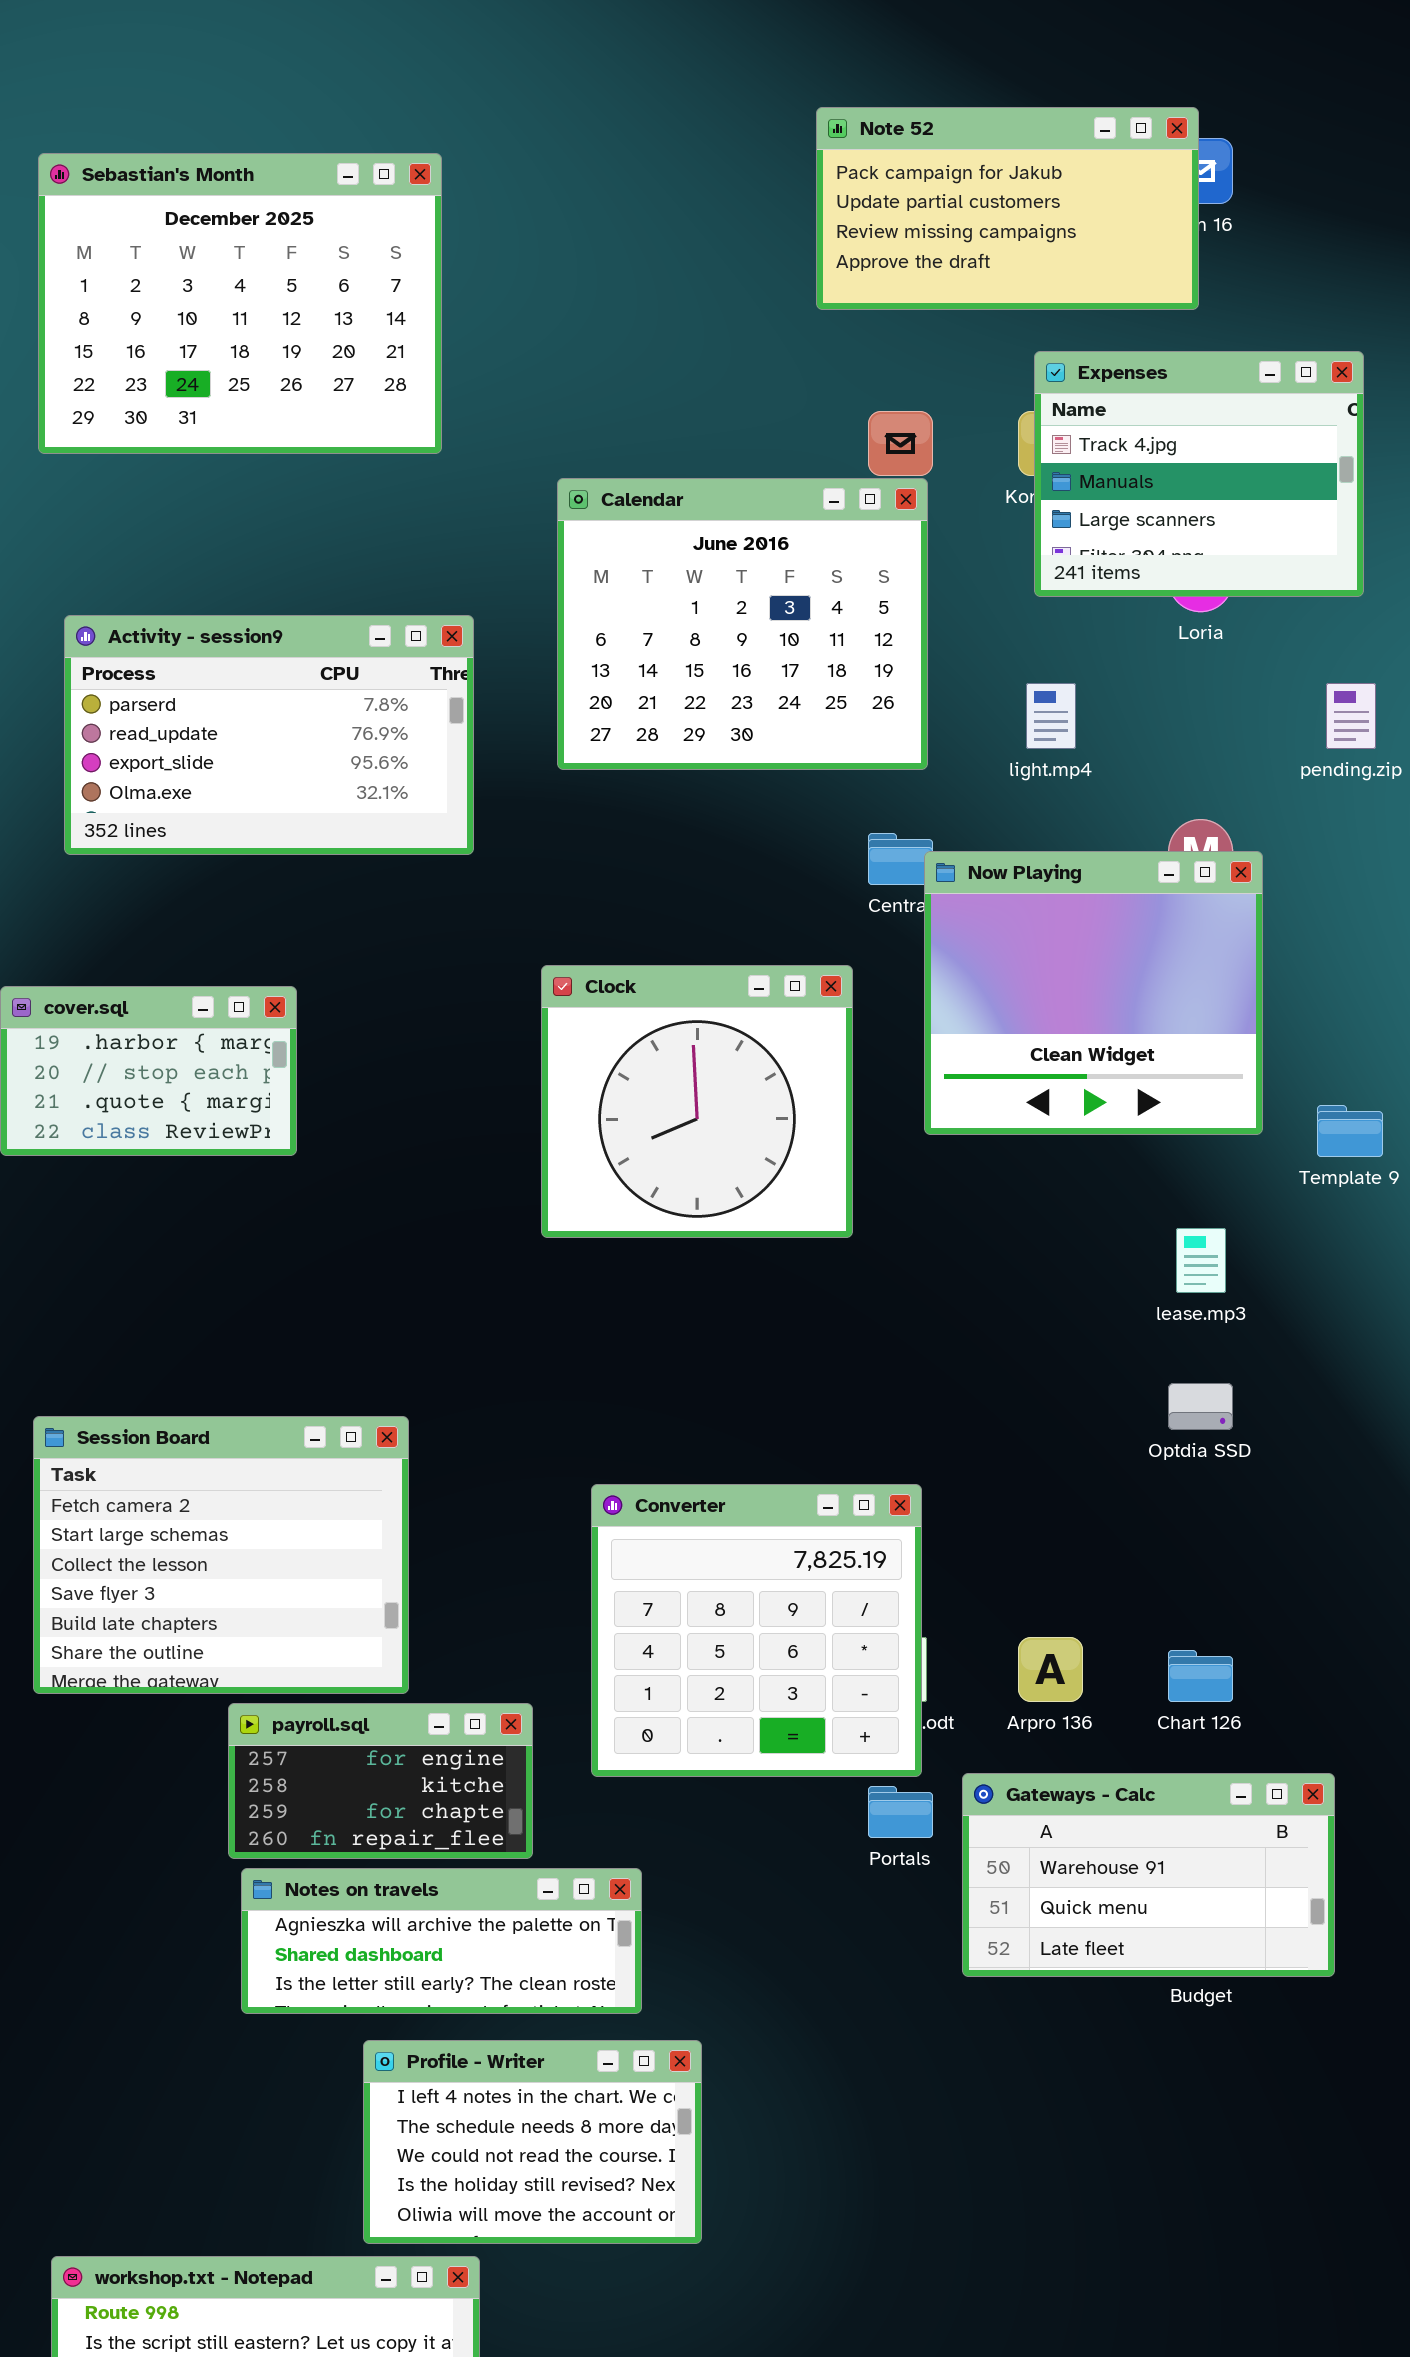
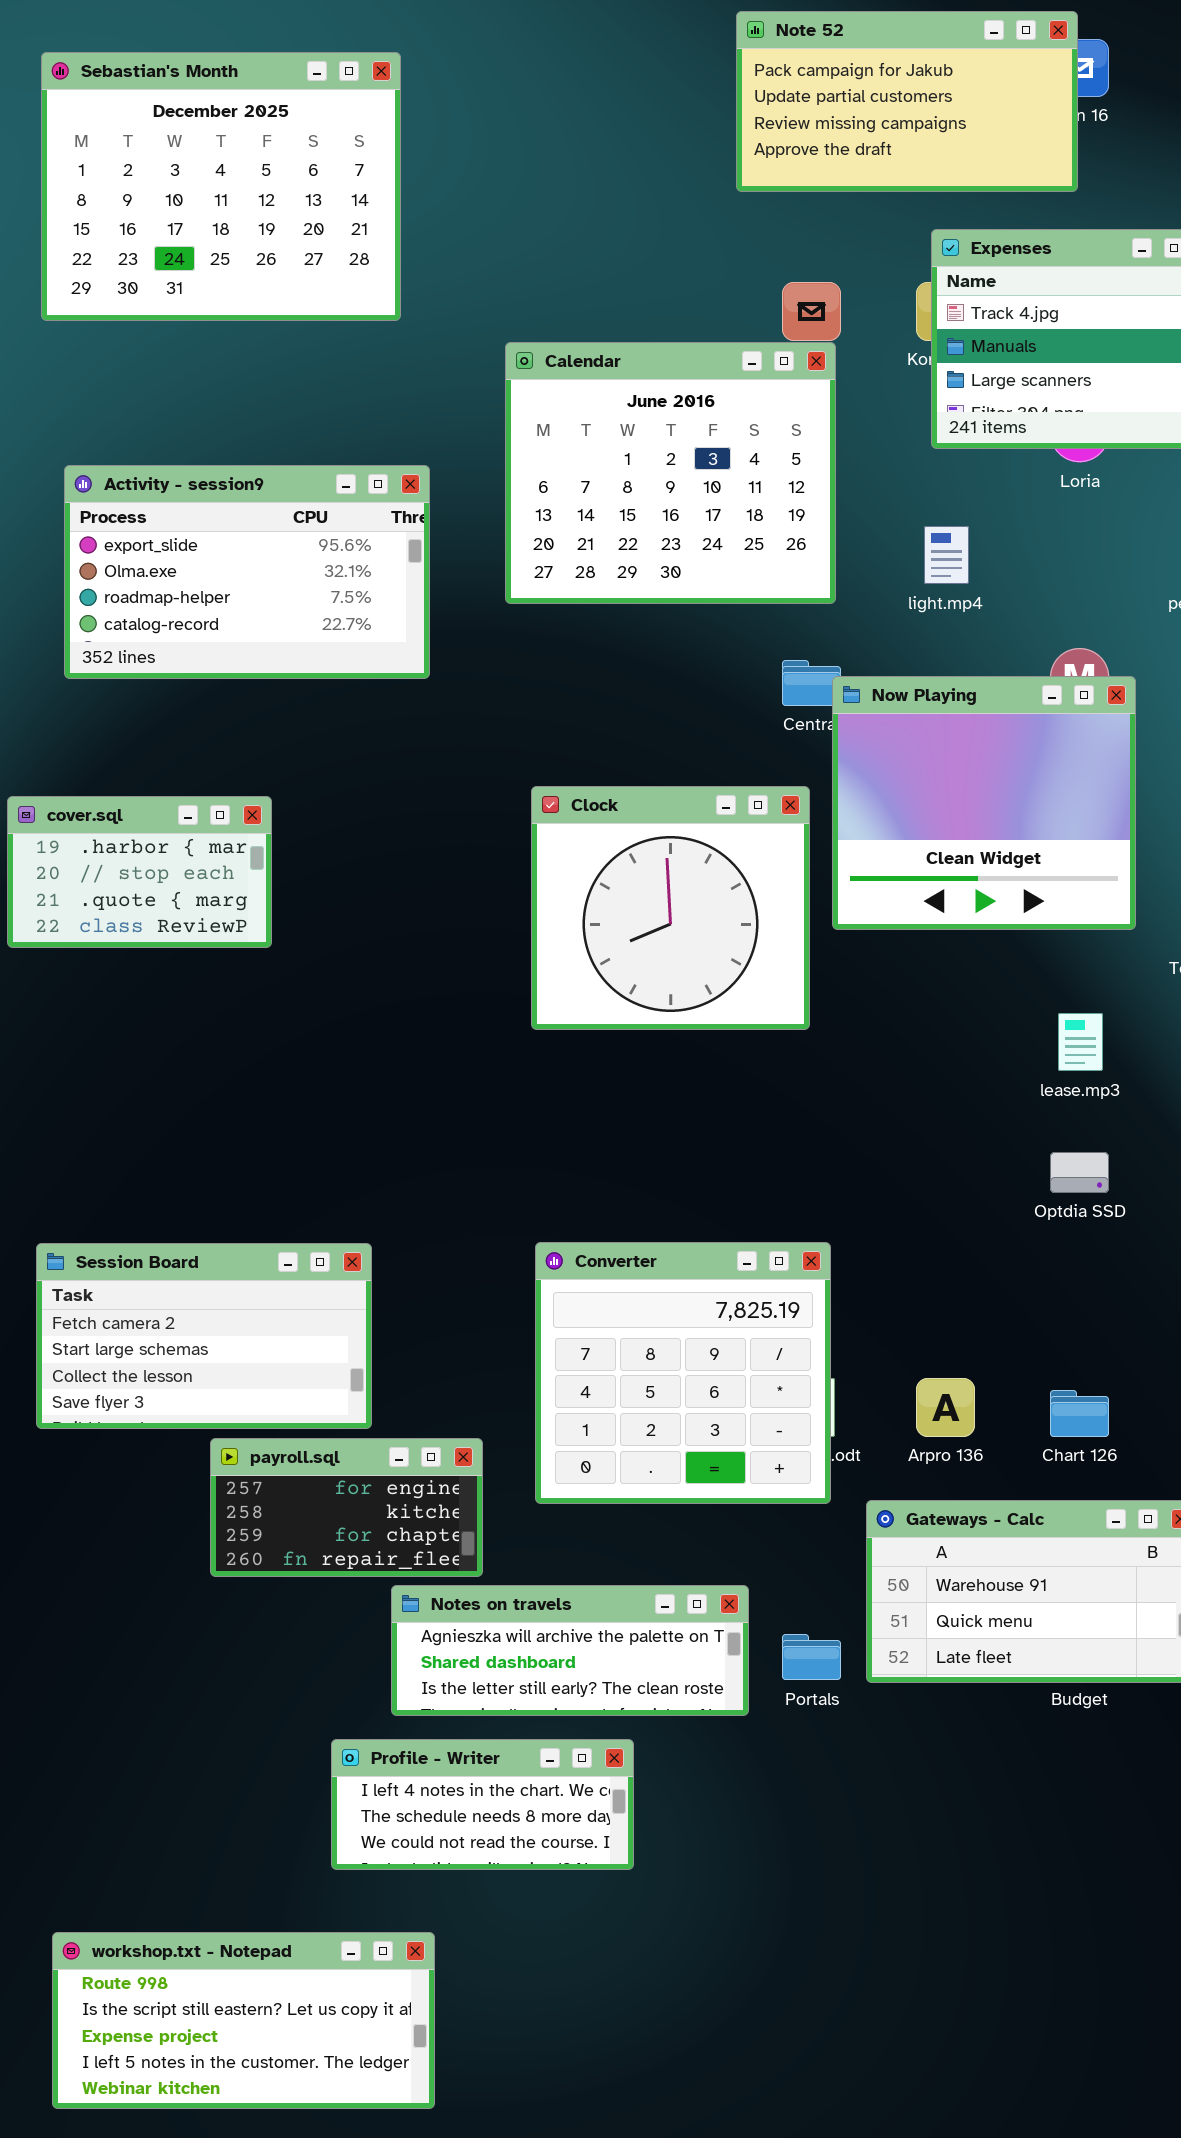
Activity - session9: [64,615,474,855] -> [64,465,430,679], scrolled down 2 rows
Clock: [541,965,853,1238] -> [531,786,810,1030], moved
Session Board: [33,1416,409,1694] -> [36,1243,372,1429], resized
Portals: [868,1786,933,1838] -> [782,1634,841,1680], moved
Notes on travels: [241,1868,642,2014] -> [391,1585,749,1716], moved
Profile - Writer: [363,2040,702,2244] -> [331,1739,634,1870], resized

